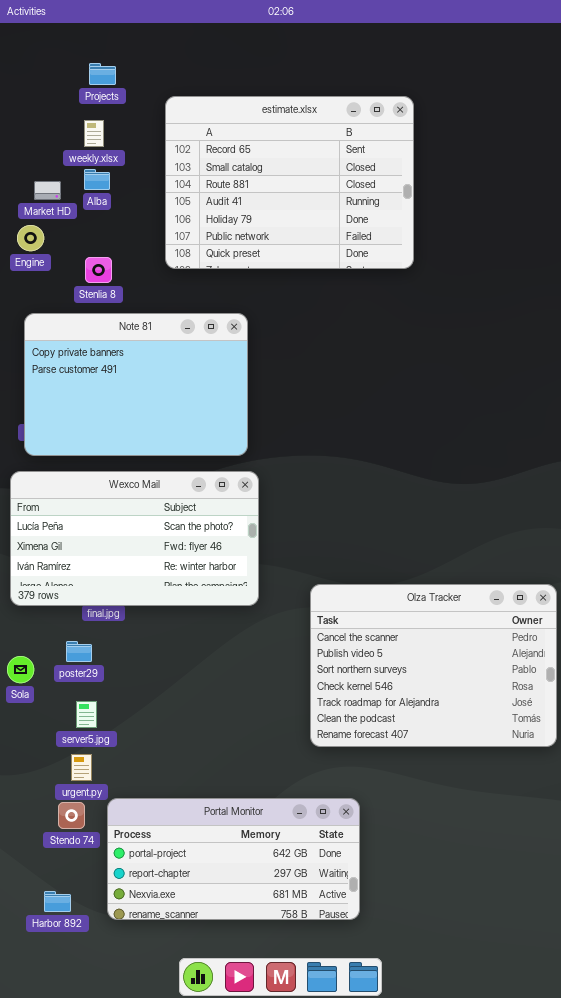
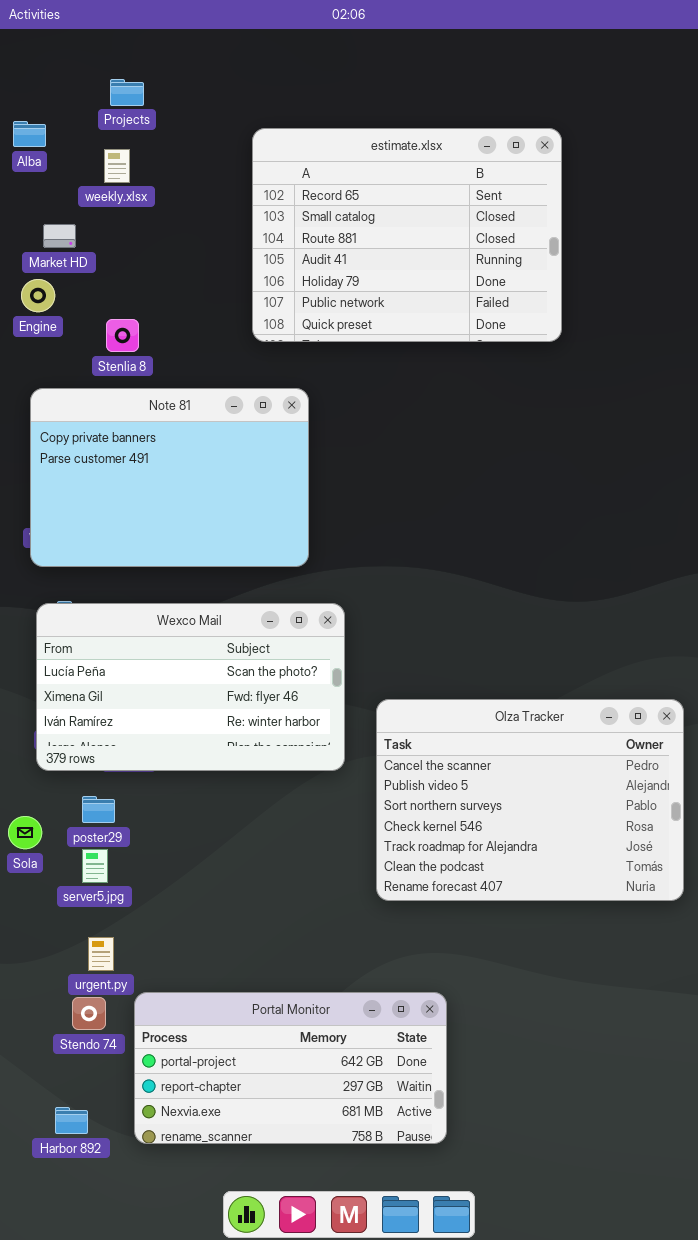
estimate.xlsx: [165,96,414,269] -> [252,128,562,342], moved
Alba: [84,169,110,190] -> [13,121,46,147], moved
Wexco Mail: [10,471,259,606] -> [36,603,345,771], moved
Olza Tracker: [310,584,557,747] -> [376,699,684,901], moved
server5.jpg: [76,701,97,728] -> [82,849,108,883], moved

